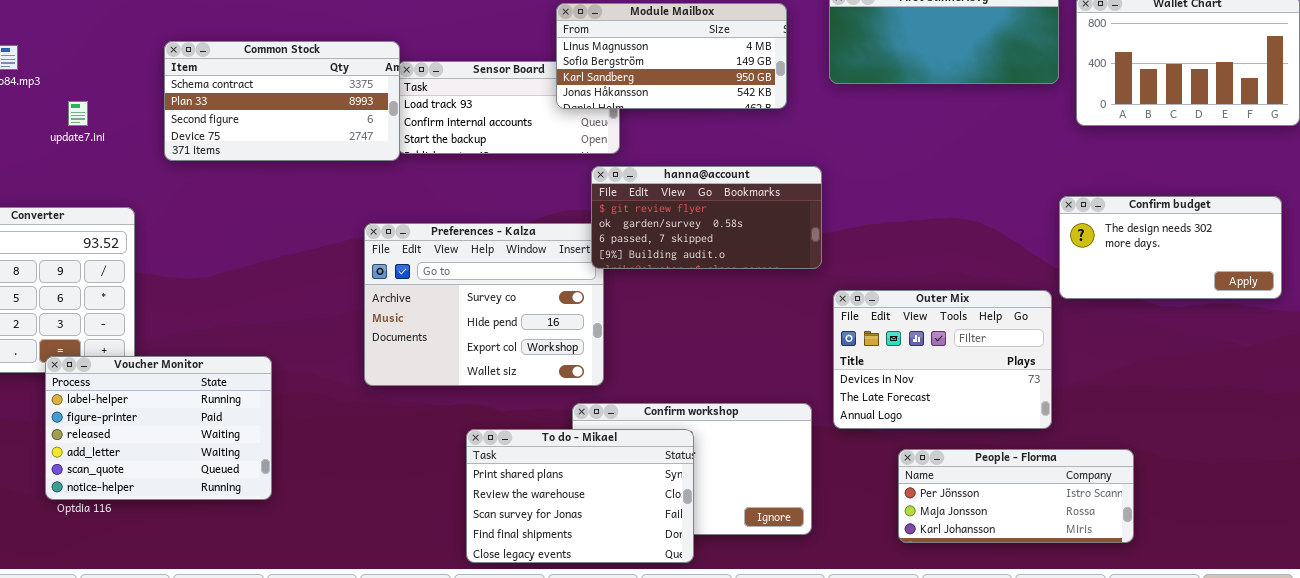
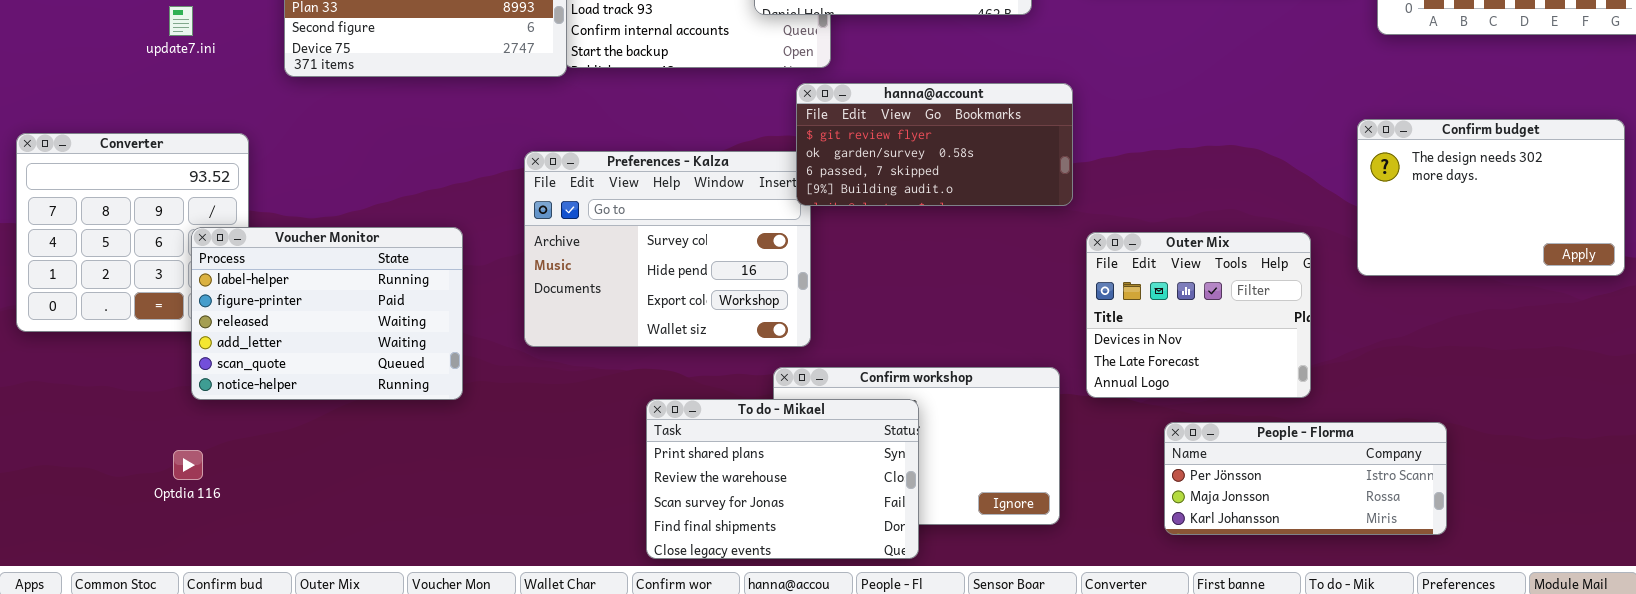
Confirm budget: [1059,196,1282,299] -> [1357,119,1625,276], resized
Outer Mix: [833,290,1052,429] -> [1086,232,1311,398], resized
Voucher Monitor: [45,356,272,500] -> [191,227,463,400], moved

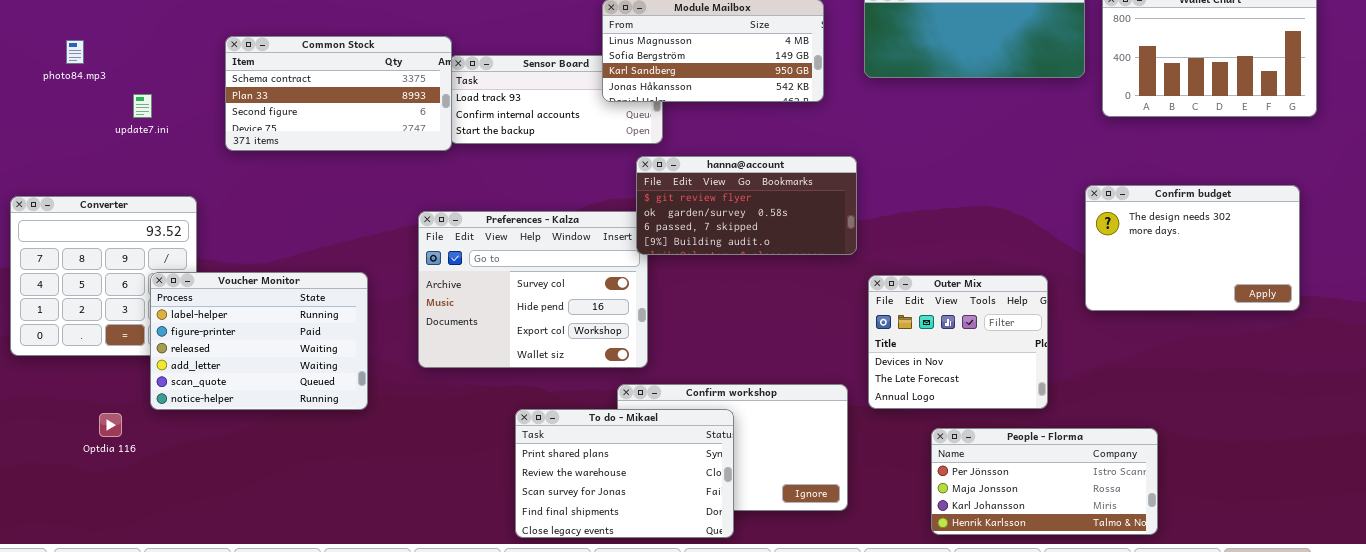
People - Florma: [1164,422,1447,535] -> [931,428,1158,535], resized
Optdia 116: [173,450,203,480] -> [99,413,122,437], moved

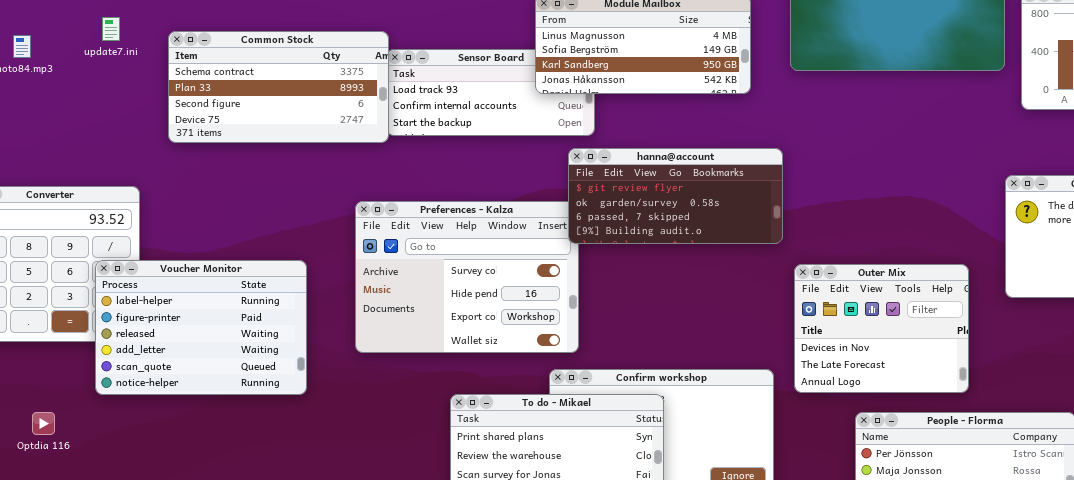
update7.ini: [133,94,152,118] -> [102,17,120,41], moved
Optdia 116: [99,413,122,437] -> [32,412,55,435], moved

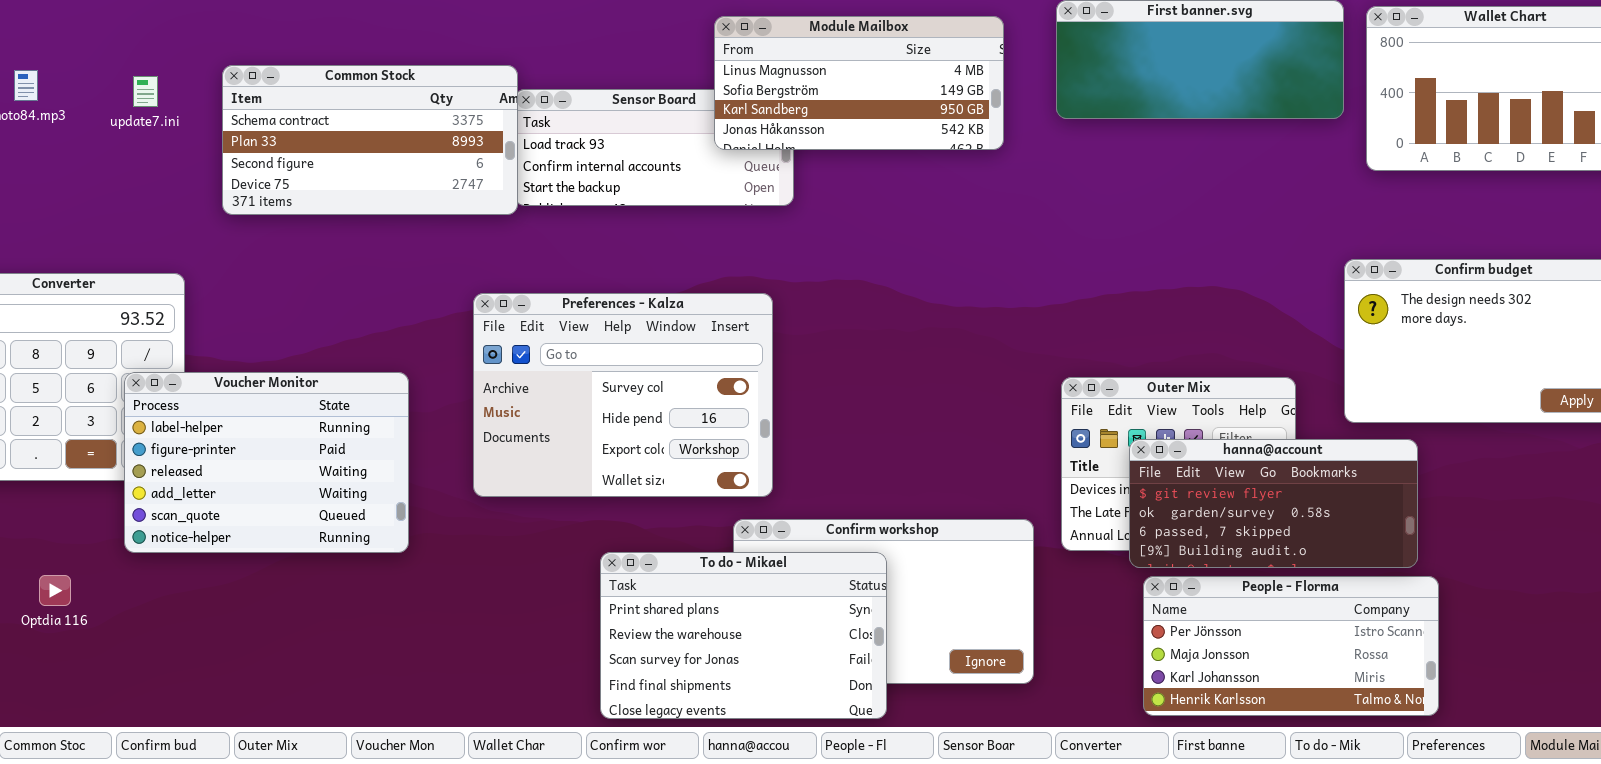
update7.ini: [102,17,120,41] -> [133,76,158,107], moved
hanna@account: [568,148,783,244] -> [1129,439,1418,568], moved

